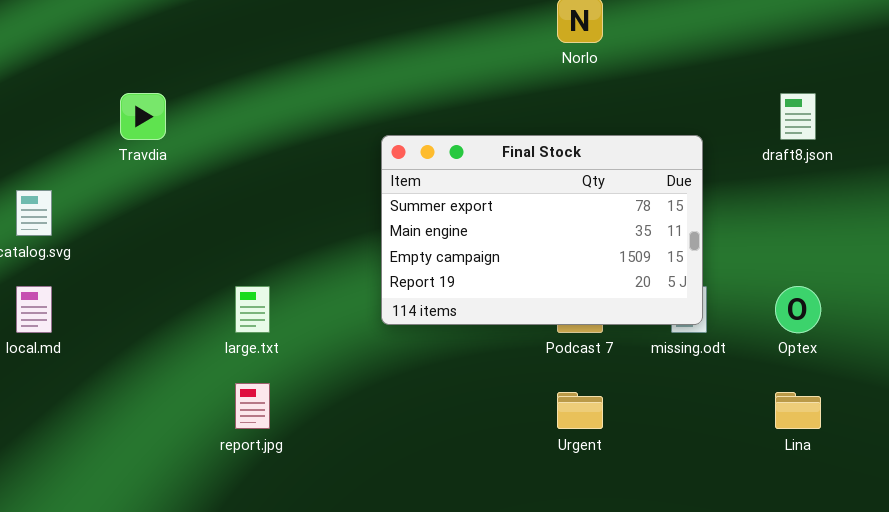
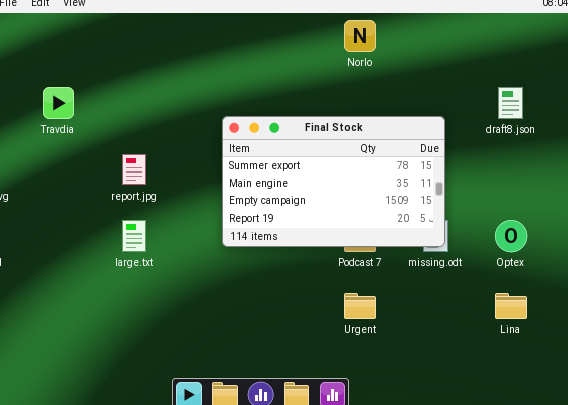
report.jpg: [235,383,270,429] -> [122,154,146,185], moved

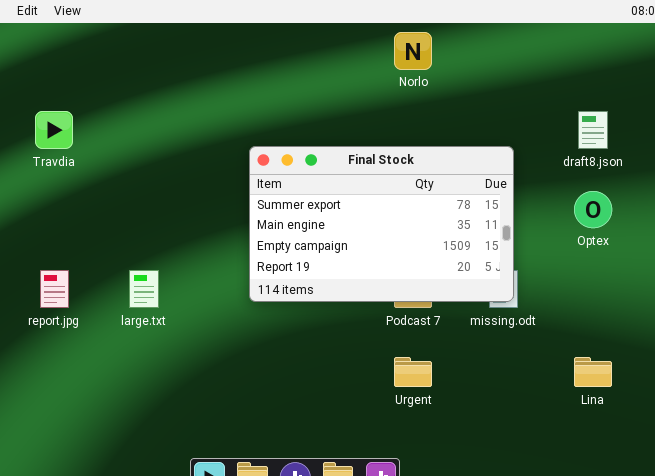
report.jpg: [122,154,146,185] -> [40,270,69,308], moved
Optex: [495,220,527,252] -> [574,191,612,228], moved

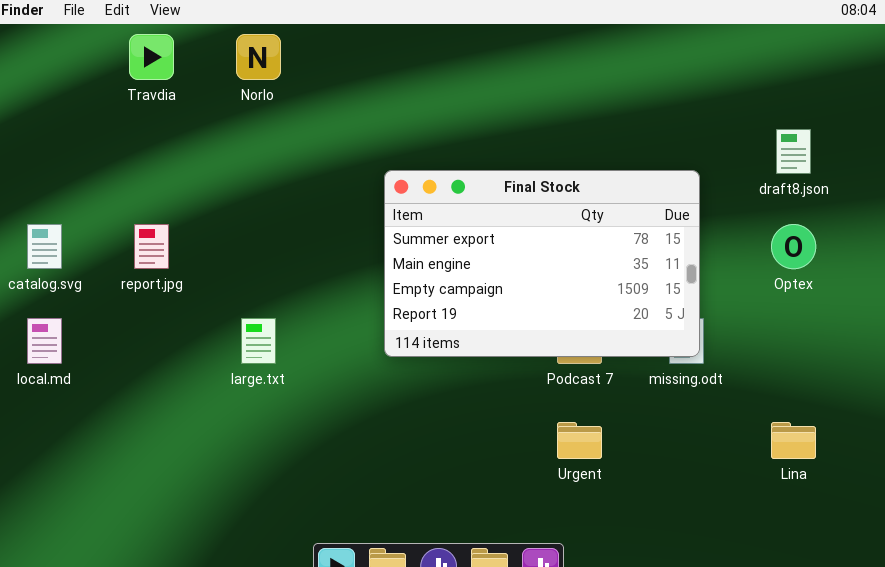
Norlo: [394,32,432,70] -> [236,34,281,80], moved
Travdia: [35,111,73,149] -> [129,34,174,80], moved
report.jpg: [40,270,69,308] -> [134,224,169,269], moved

